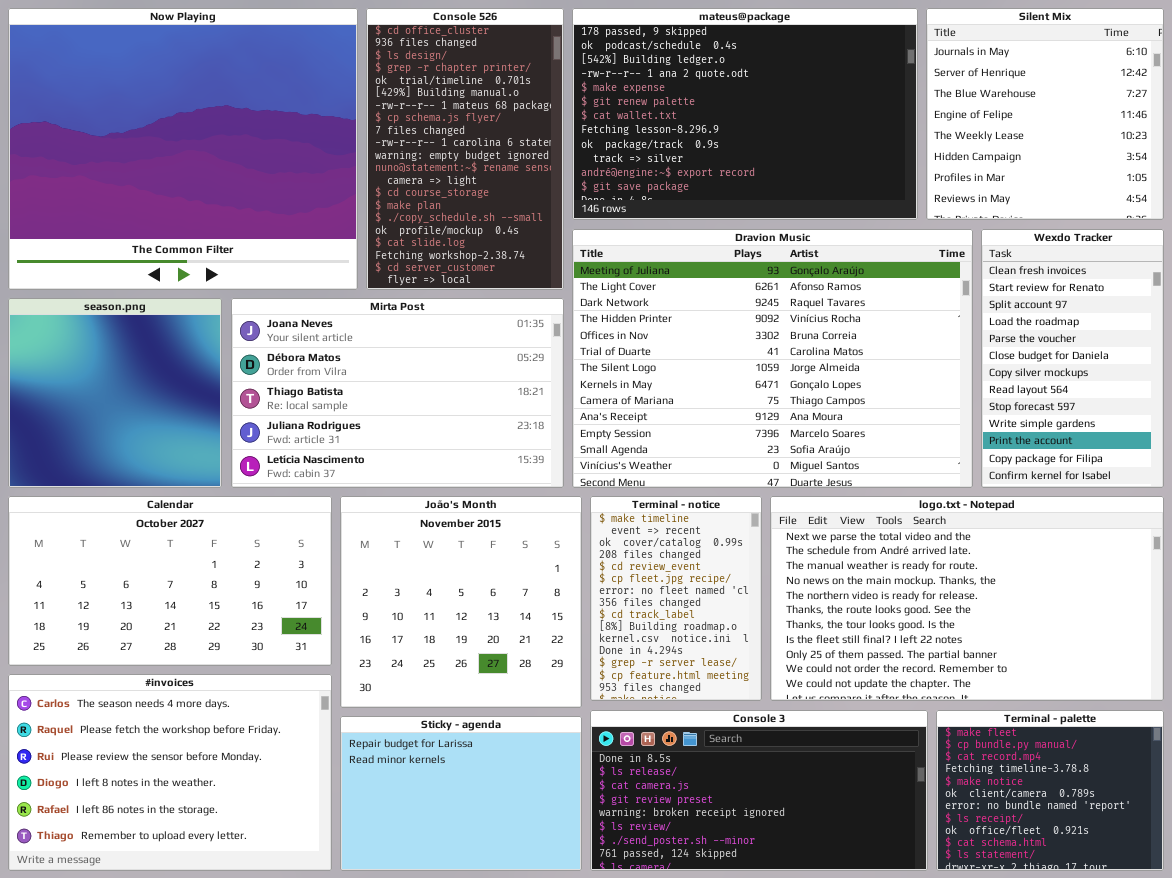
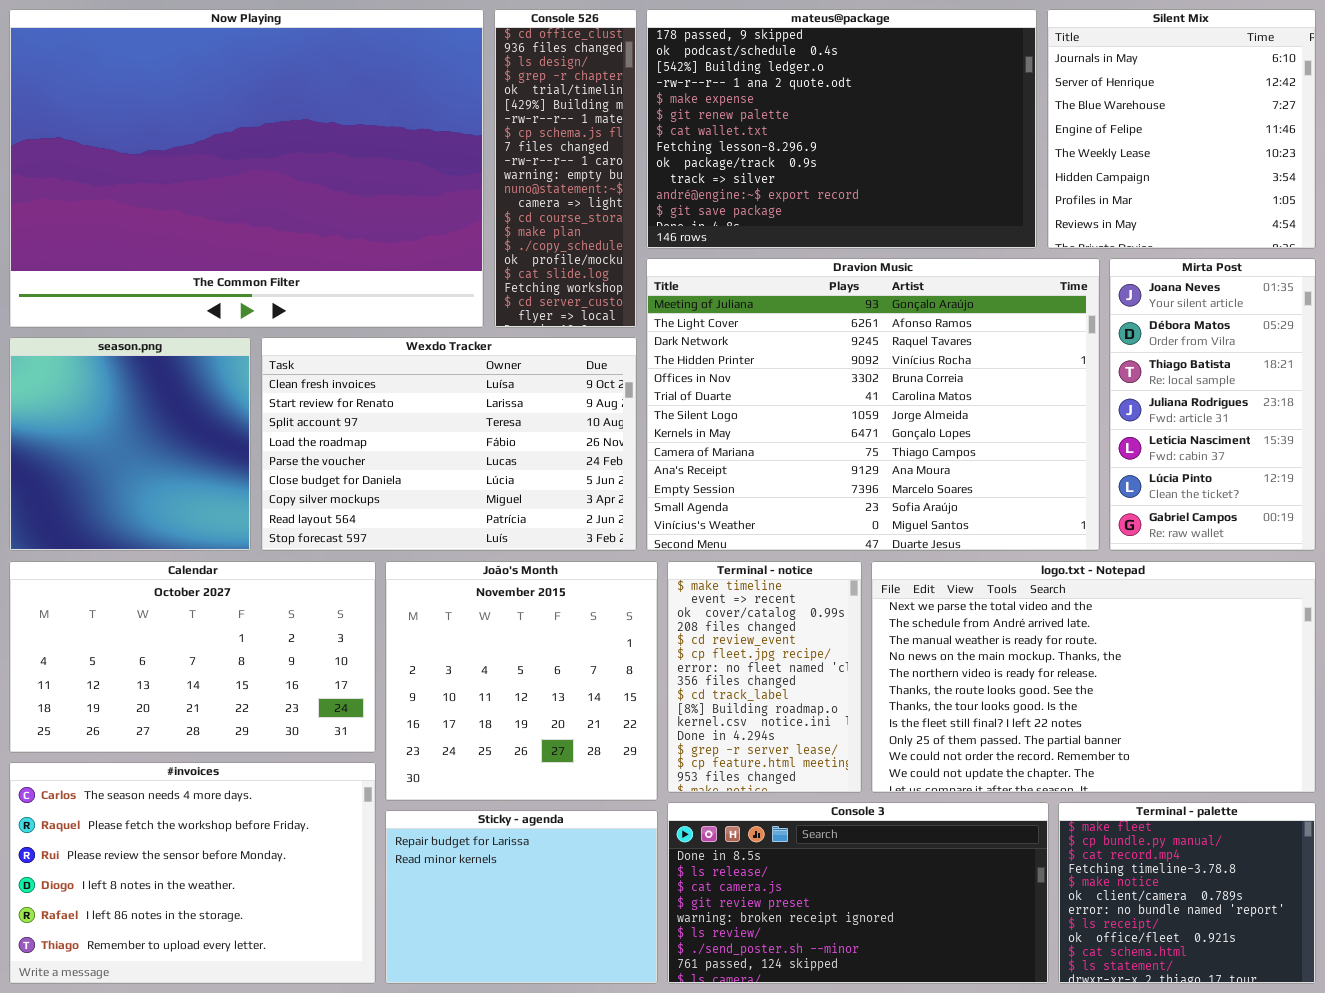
Now Playing: [8,8,358,290] -> [9,9,484,328], resized
Console 526: [366,8,564,290] -> [494,9,637,328], resized
Wexdo Tracker: [981,229,1164,488] -> [261,337,637,551], moved, resized
Mirta Post: [231,298,564,488] -> [1109,258,1316,551], moved, resized

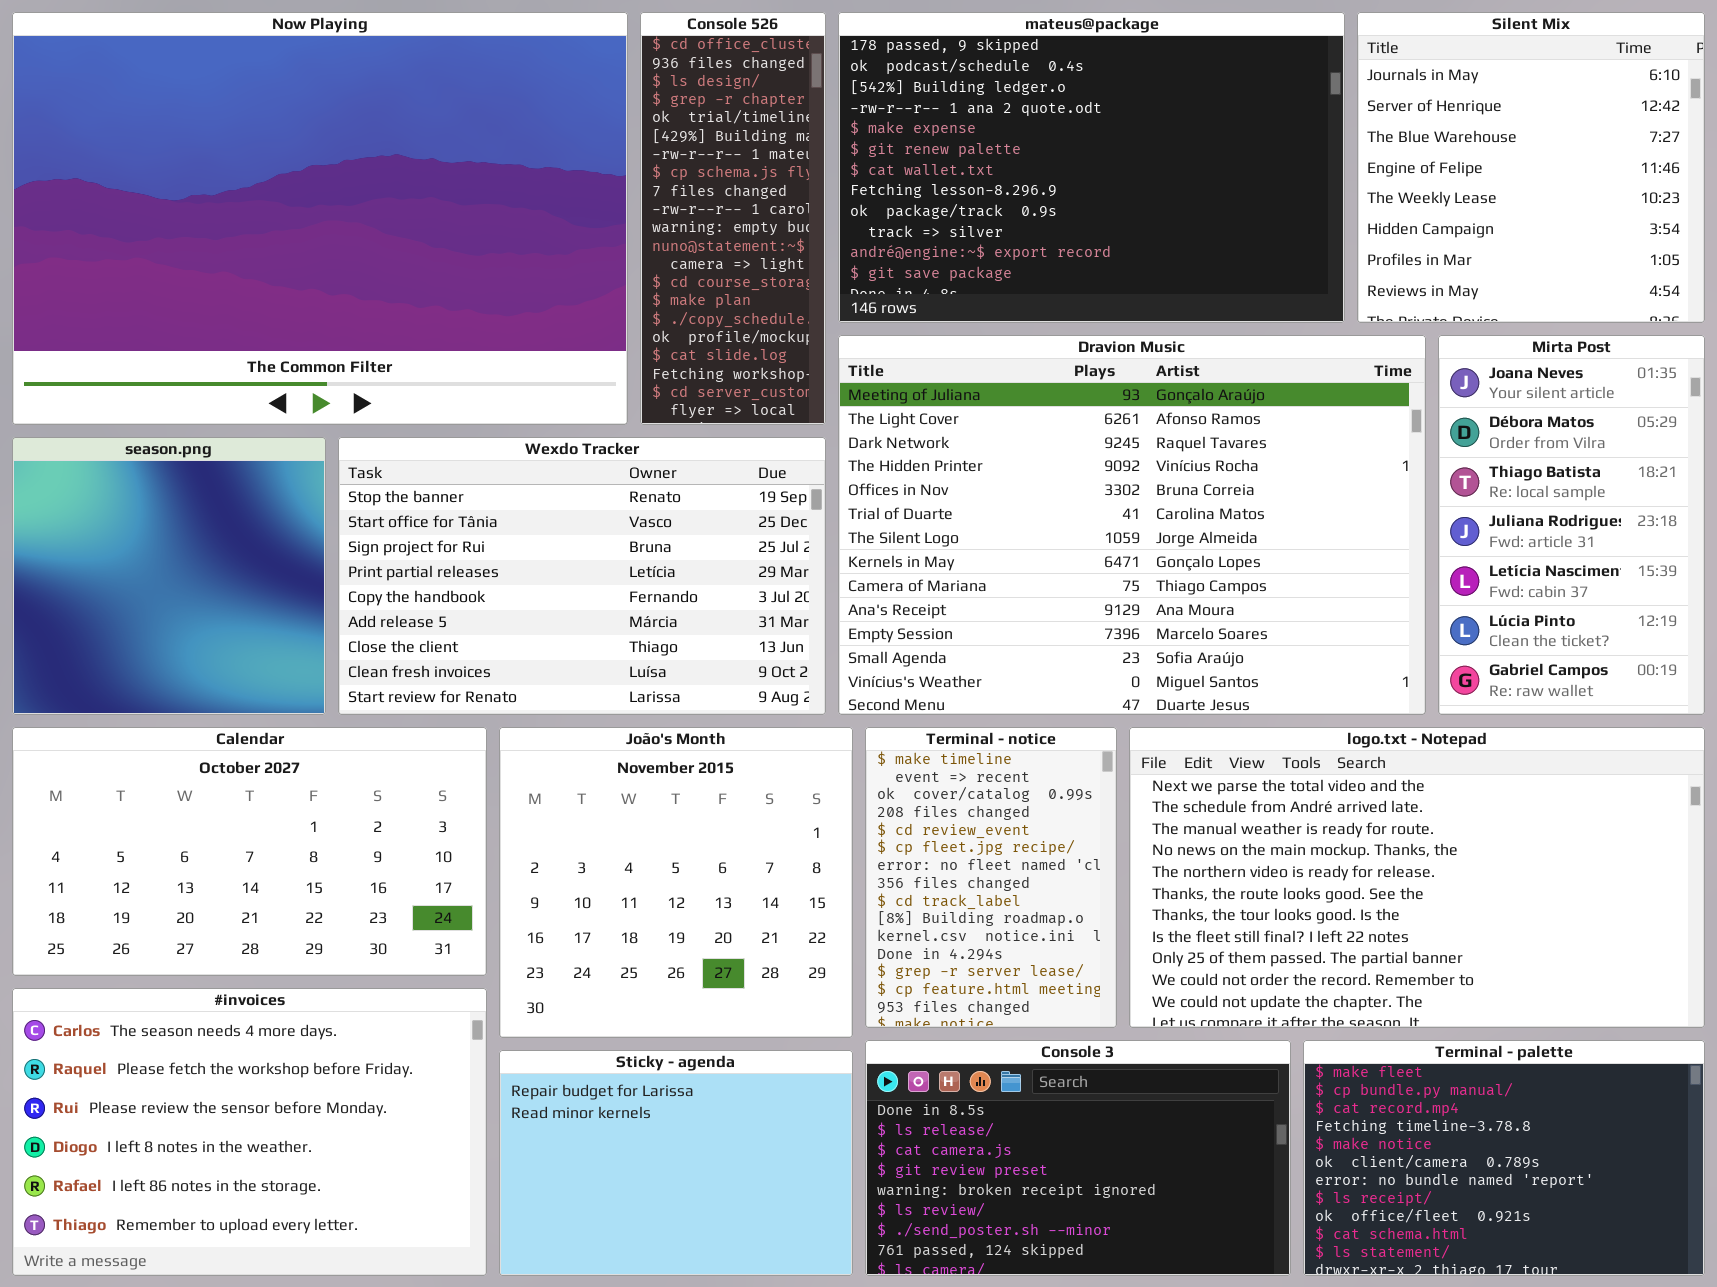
Wexdo Tracker: [261,337,637,551] -> [338,437,826,715], scrolled up 7 rows
Console 3: [667,802,1049,984] -> [865,1040,1291,1276], resized
Terminal - palette: [1058,802,1316,984] -> [1303,1040,1705,1276], resized

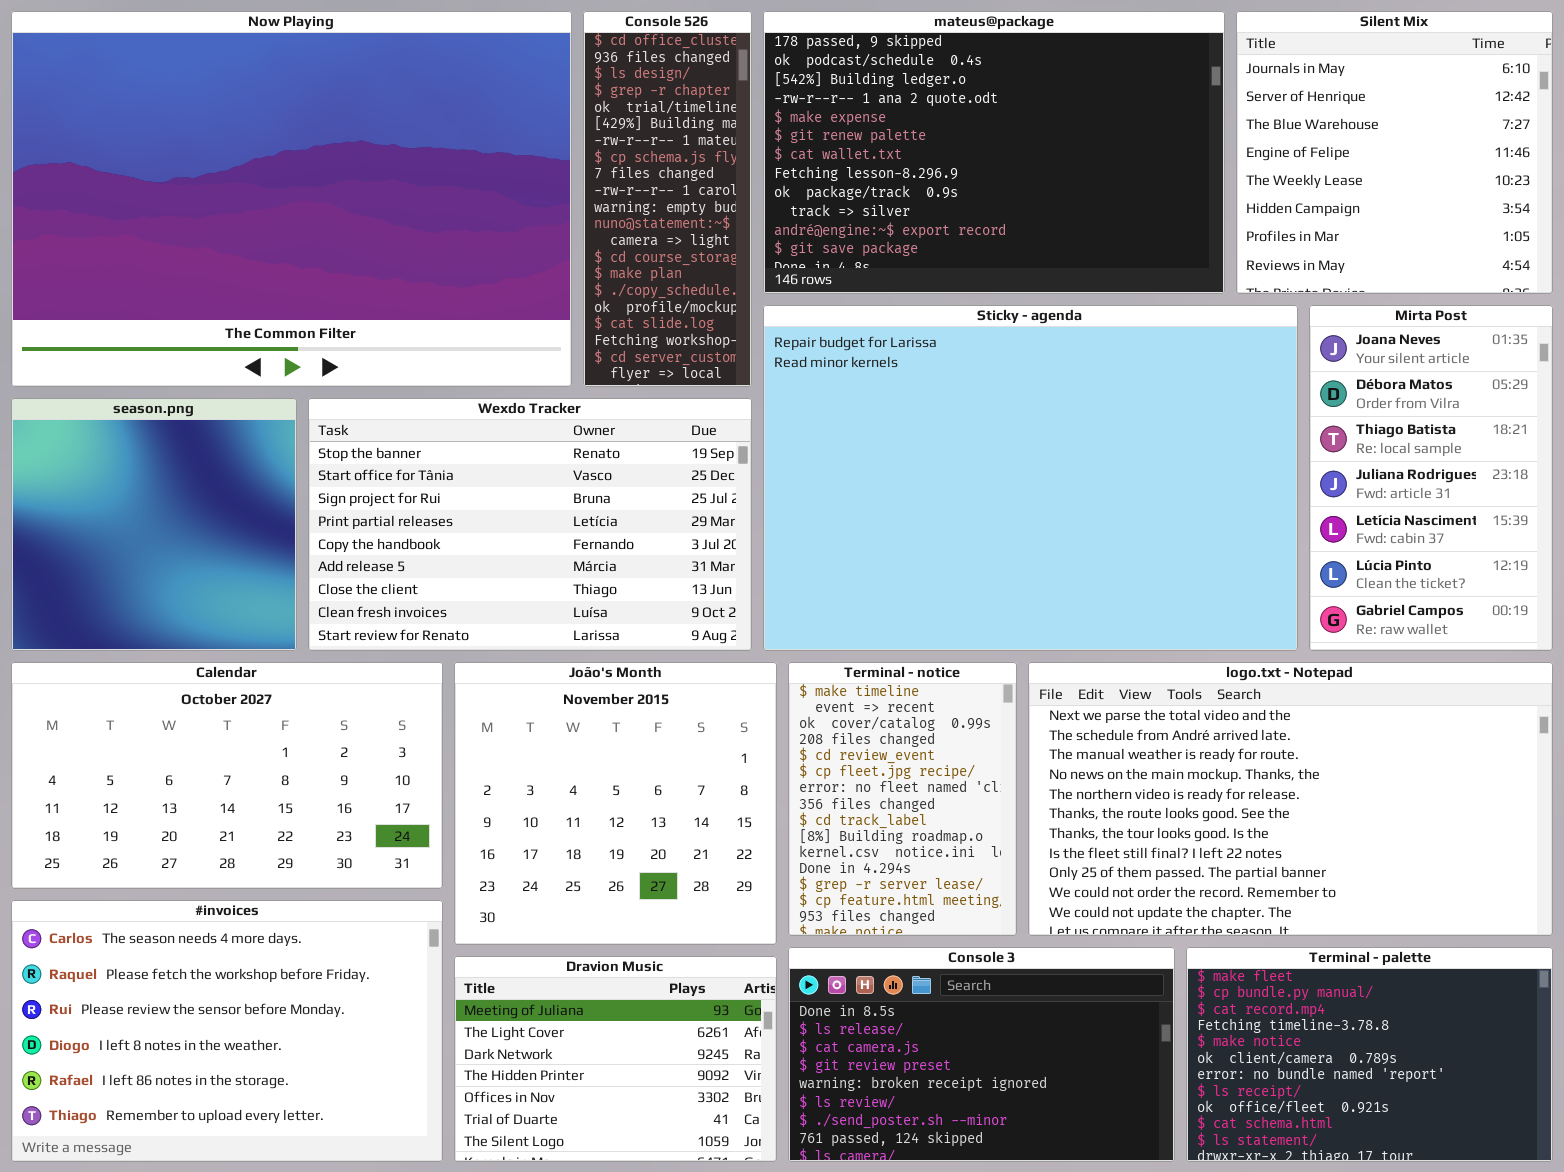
Dravion Music: [838,335,1426,715] -> [454,956,777,1162], moved, resized
Sticky - agenda: [499,1050,853,1276] -> [763,305,1298,651], moved, resized

